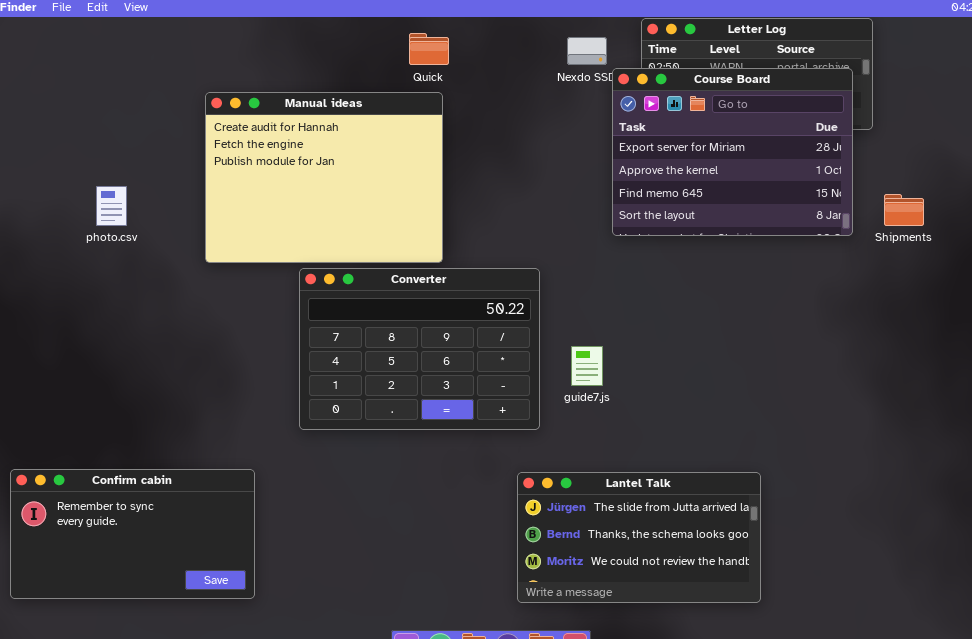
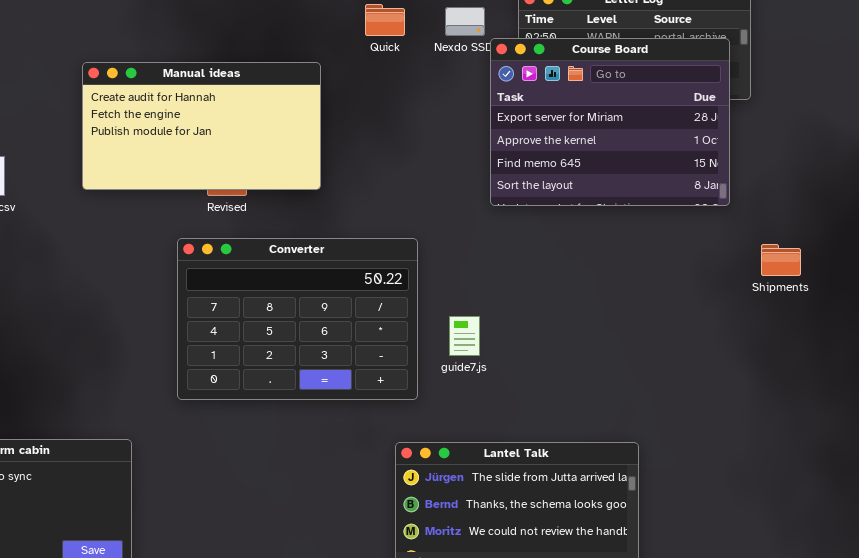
Quick: [409,33,449,65] -> [365,4,405,36], moved
Manual ideas: [205,92,443,263] -> [82,62,321,190], resized
Shipments: [884,194,924,226] -> [761,244,801,276], moved

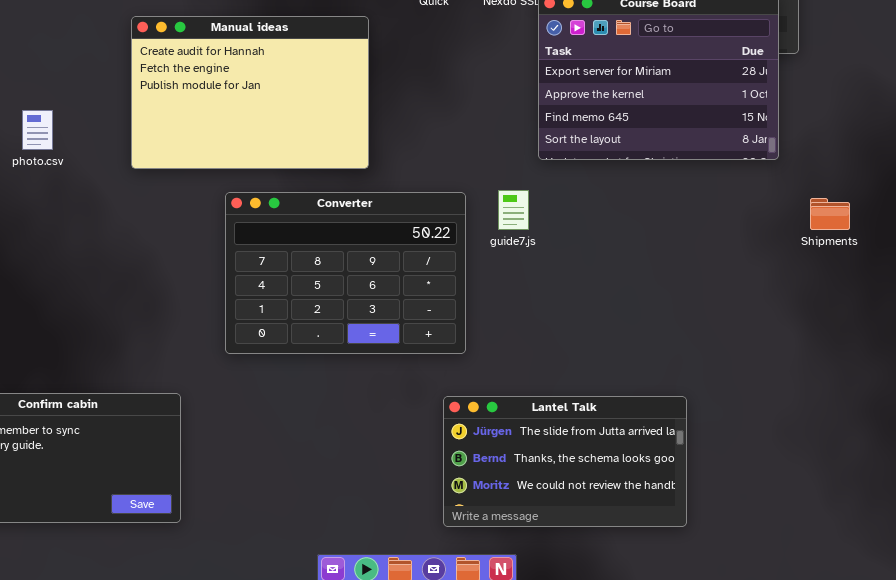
Manual ideas: [82,62,321,190] -> [131,16,369,169], resized
guide7.js: [449,316,480,356] -> [498,190,529,230], moved

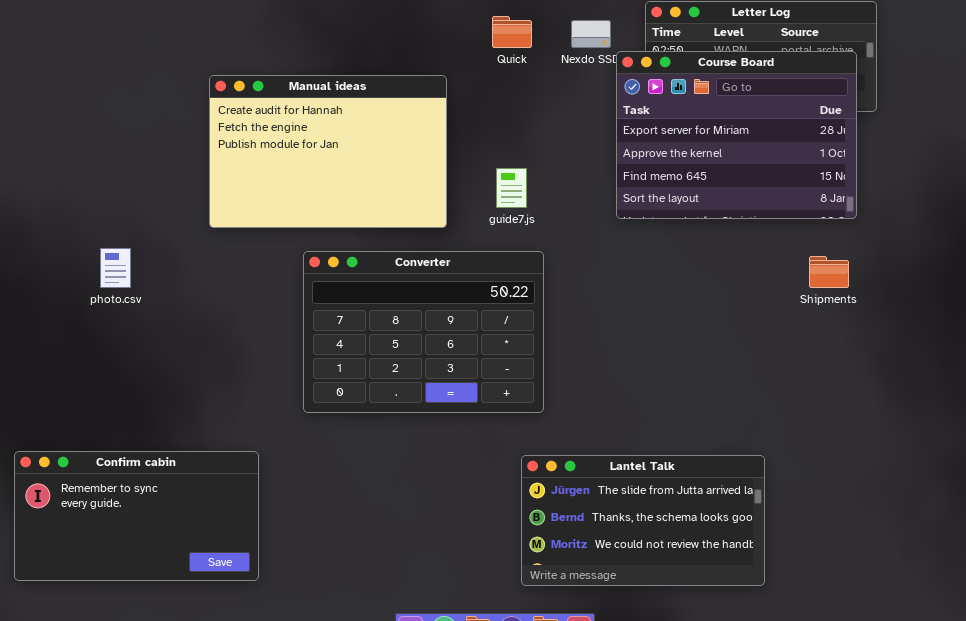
photo.csv: [22,110,53,150] -> [100,248,131,288], moved
guide7.js: [498,190,529,230] -> [496,168,527,208], moved
Shipments: [810,198,850,230] -> [809,256,849,288], moved

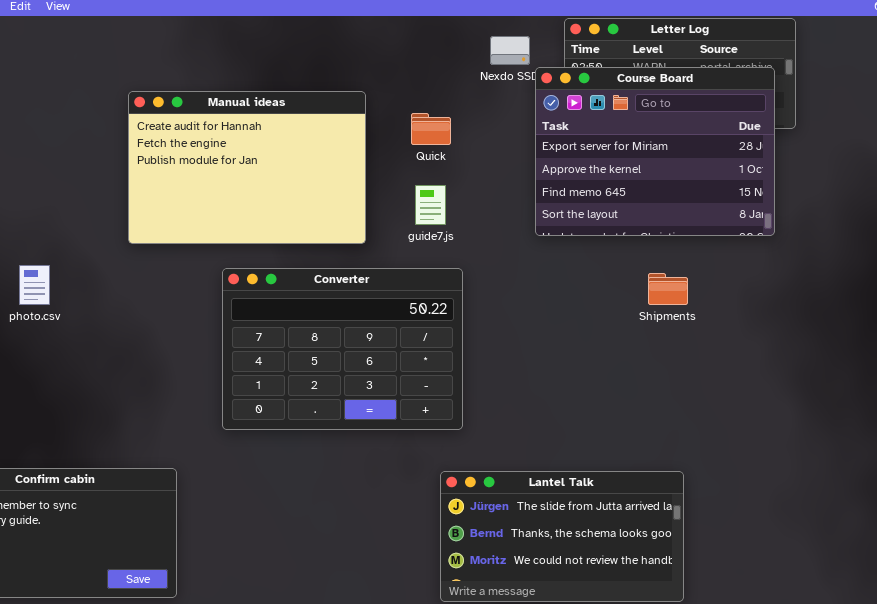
Quick: [492,16,532,48] -> [411,113,451,145], moved
Shipments: [809,256,849,288] -> [648,273,688,305], moved

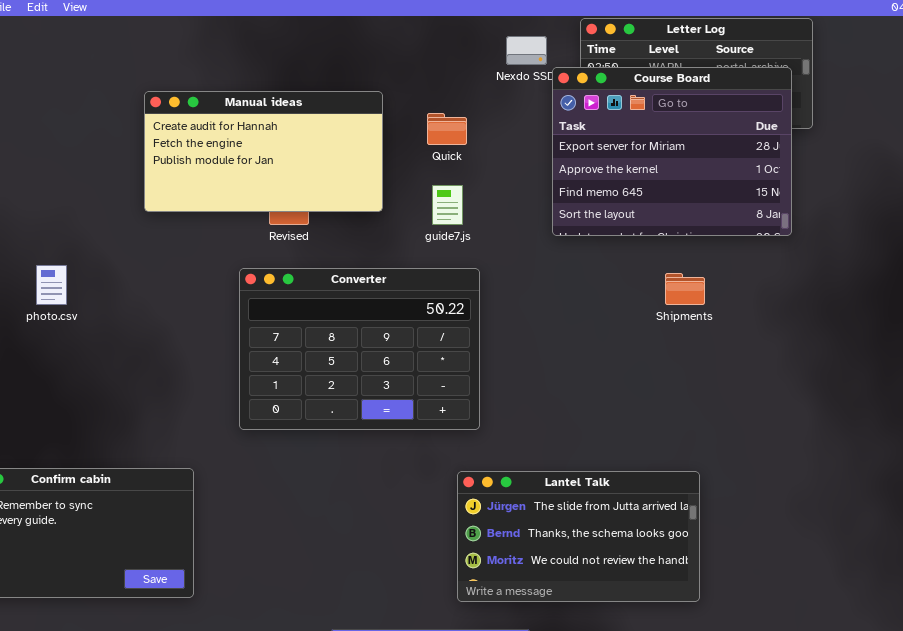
Manual ideas: [128,91,366,244] -> [144,91,383,212], resized

